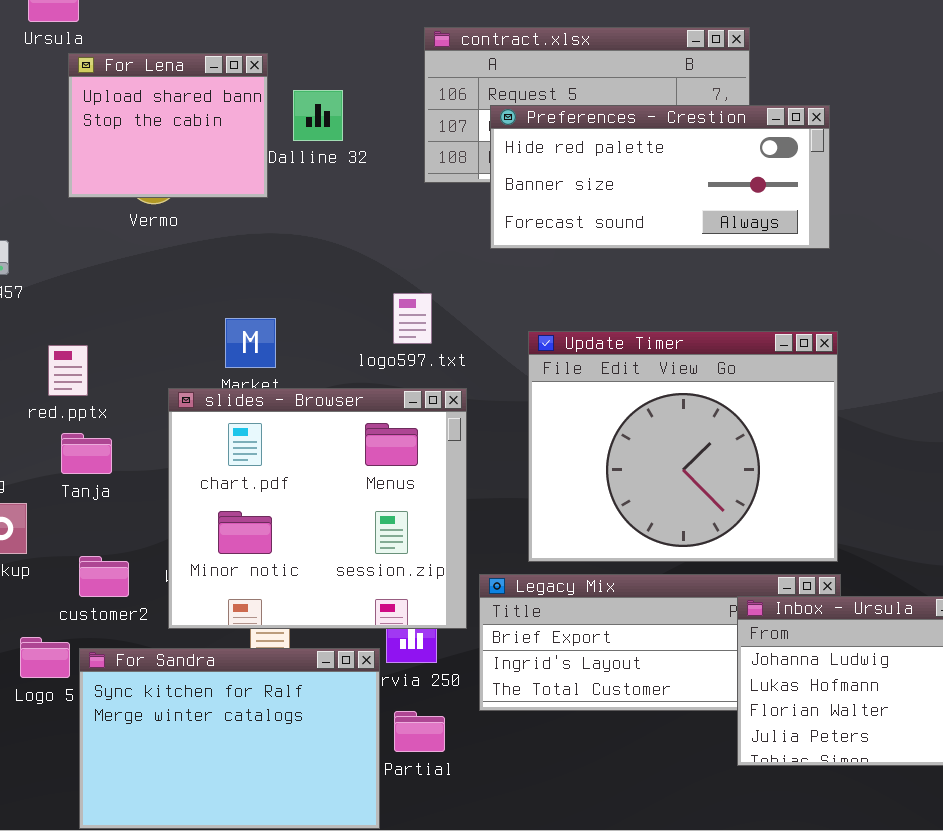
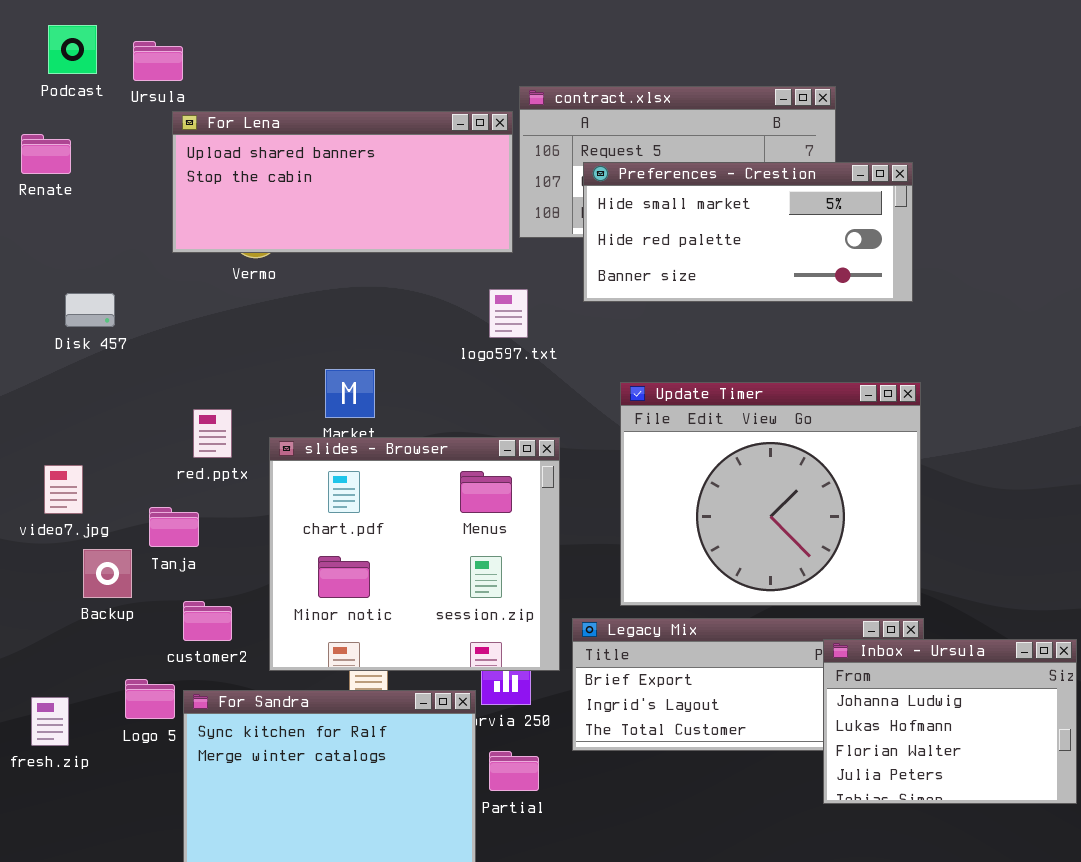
For Lena: [68,53,268,198] -> [172,111,513,253], resized
Preferences - Crestion: [490,105,830,249] -> [583,162,913,302], scrolled up 1 row
logo597.txt: [393,293,432,344] -> [489,289,528,338], moved
red.pptx: [48,345,88,396] -> [193,409,232,458], moved
Tanja: [61,433,112,474] -> [149,507,199,547], moved

